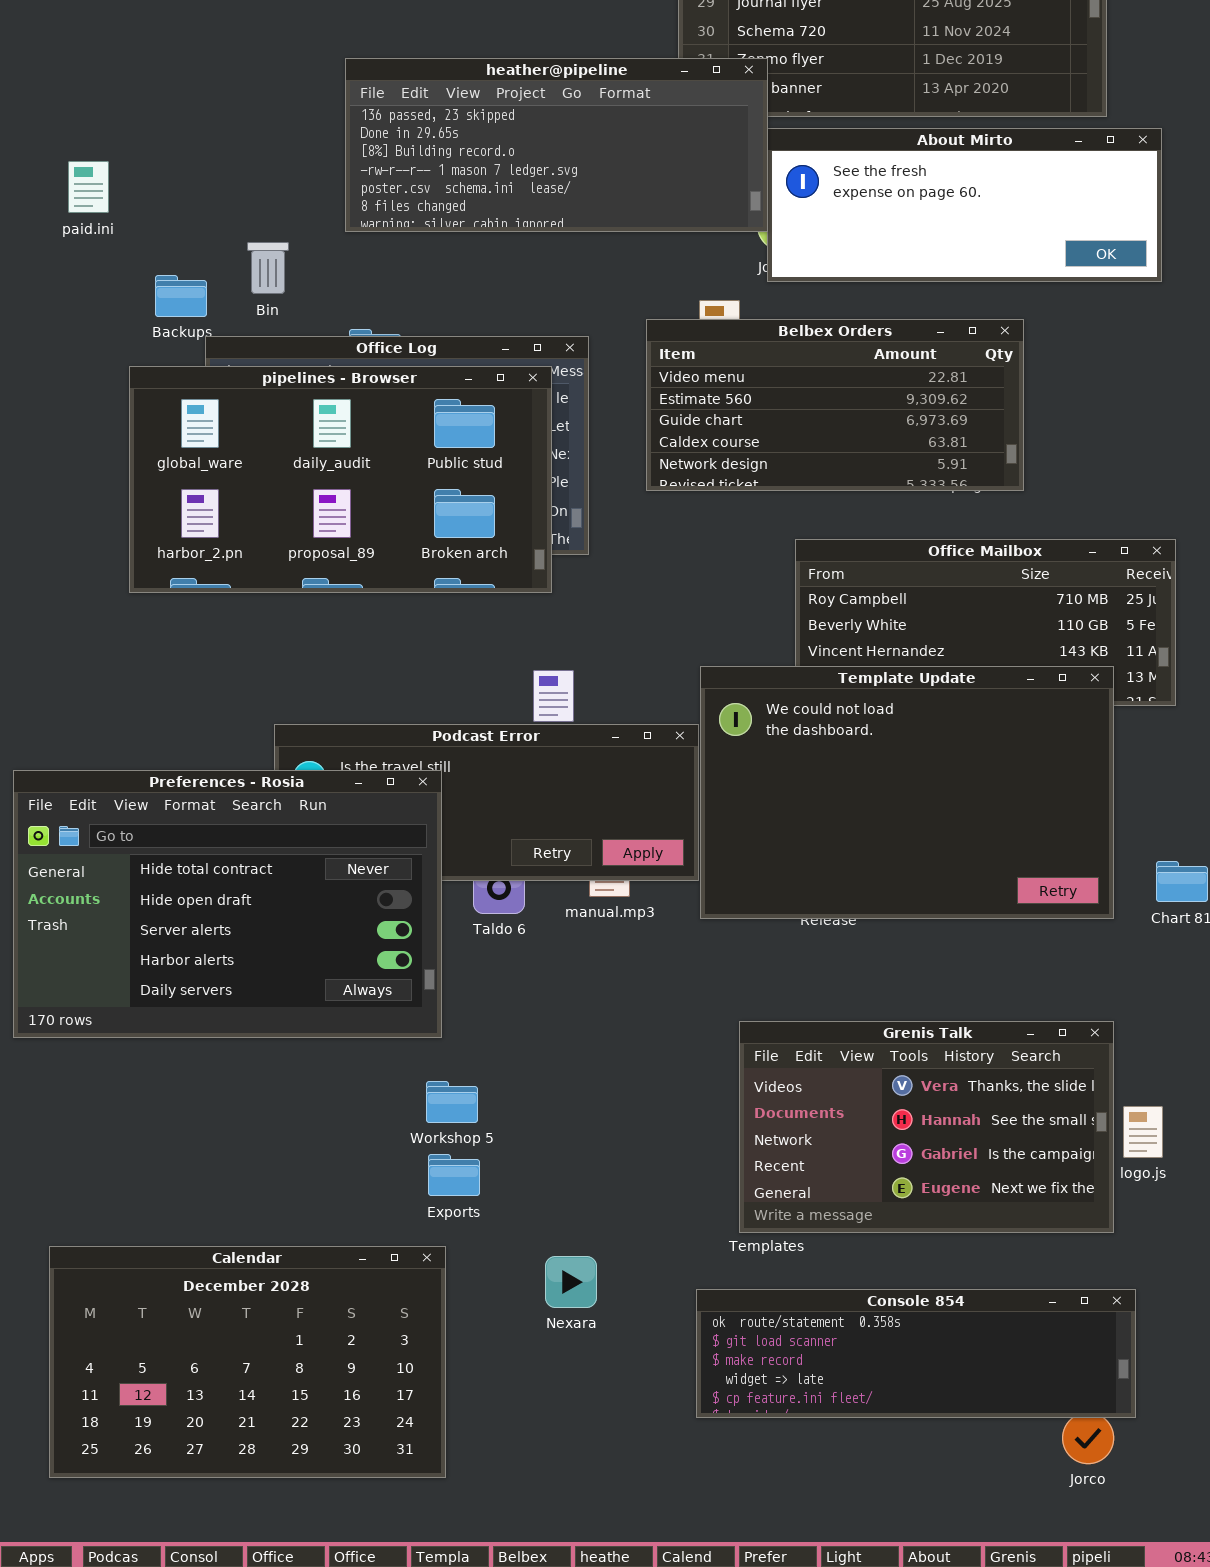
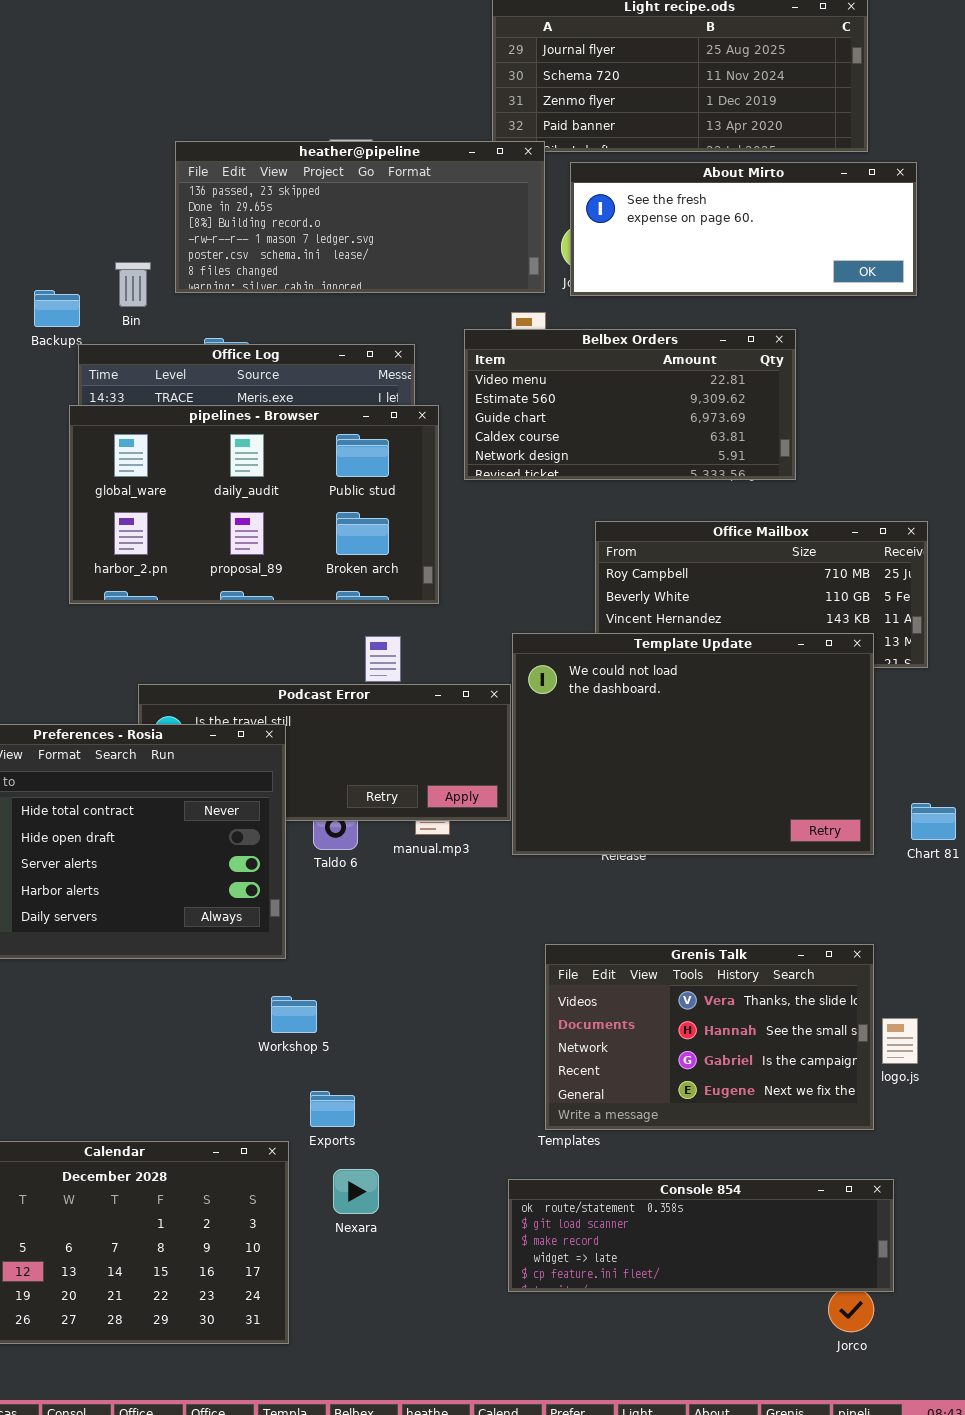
heather@pipeline: [345,58,768,232] -> [175,141,545,293], moved
pipelines - Browser: [129,366,552,593] -> [69,405,439,604], moved
Exports: [428,1154,480,1196] -> [310,1091,355,1127], moved
Nexara: [545,1256,597,1308] -> [333,1169,379,1214], moved

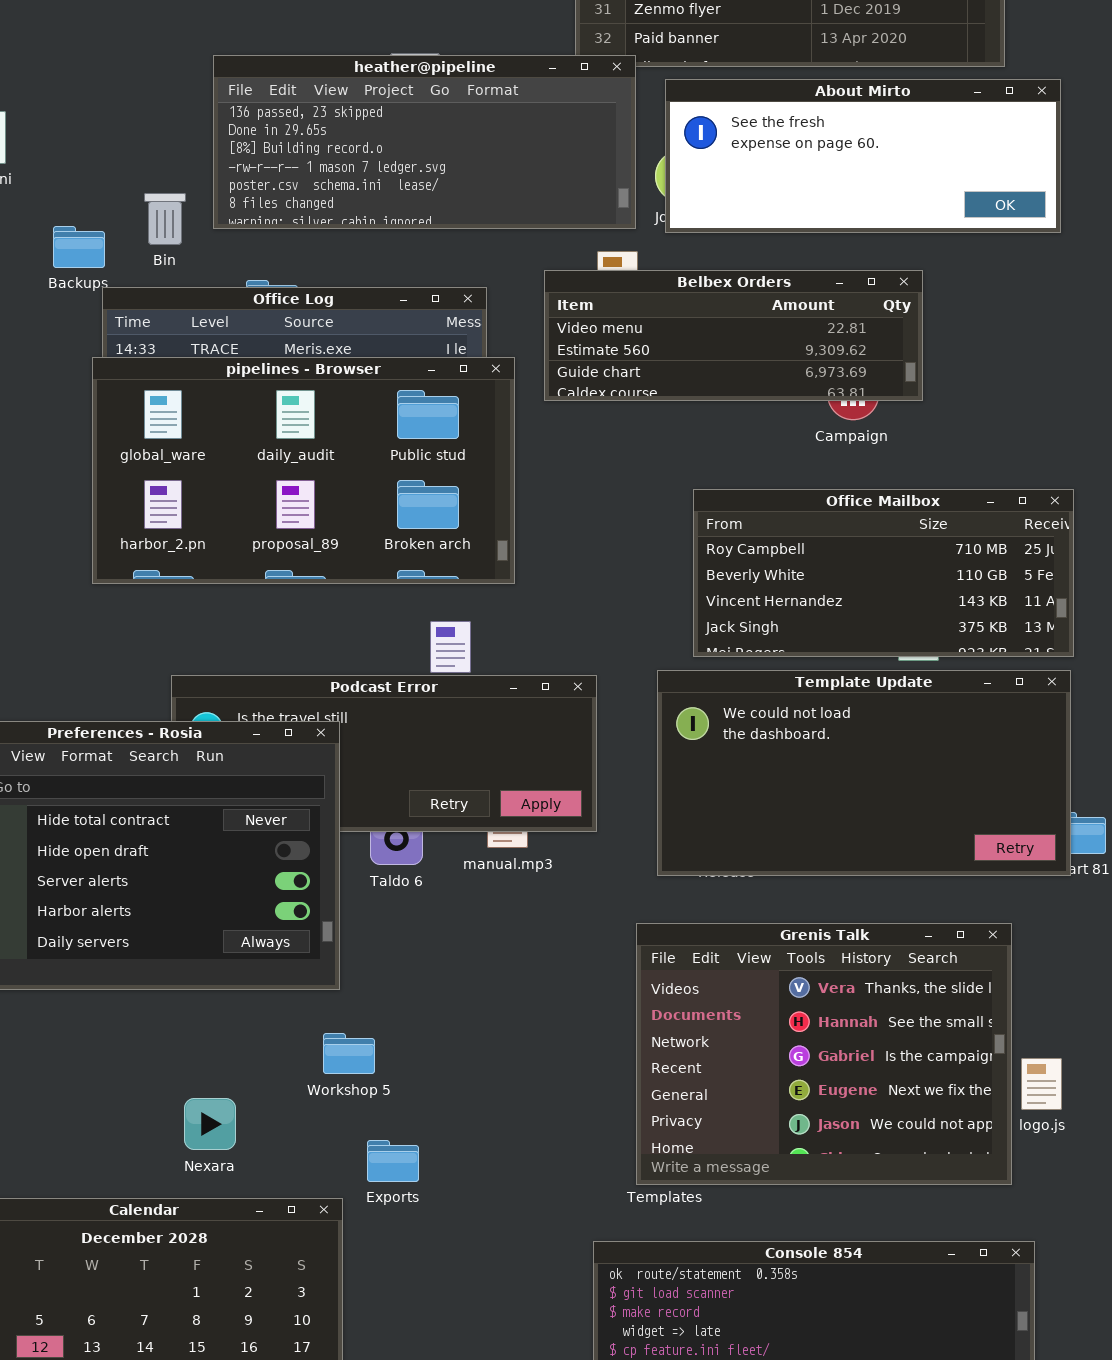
Belbex Orders: [464,329,796,480] -> [544,270,923,401], resized
Template Update: [512,633,874,855] -> [657,670,1071,876], moved, resized
Grenis Talk: [545,944,874,1130] -> [636,923,1012,1185], resized
Nexara: [333,1169,379,1214] -> [184,1098,236,1150], moved

